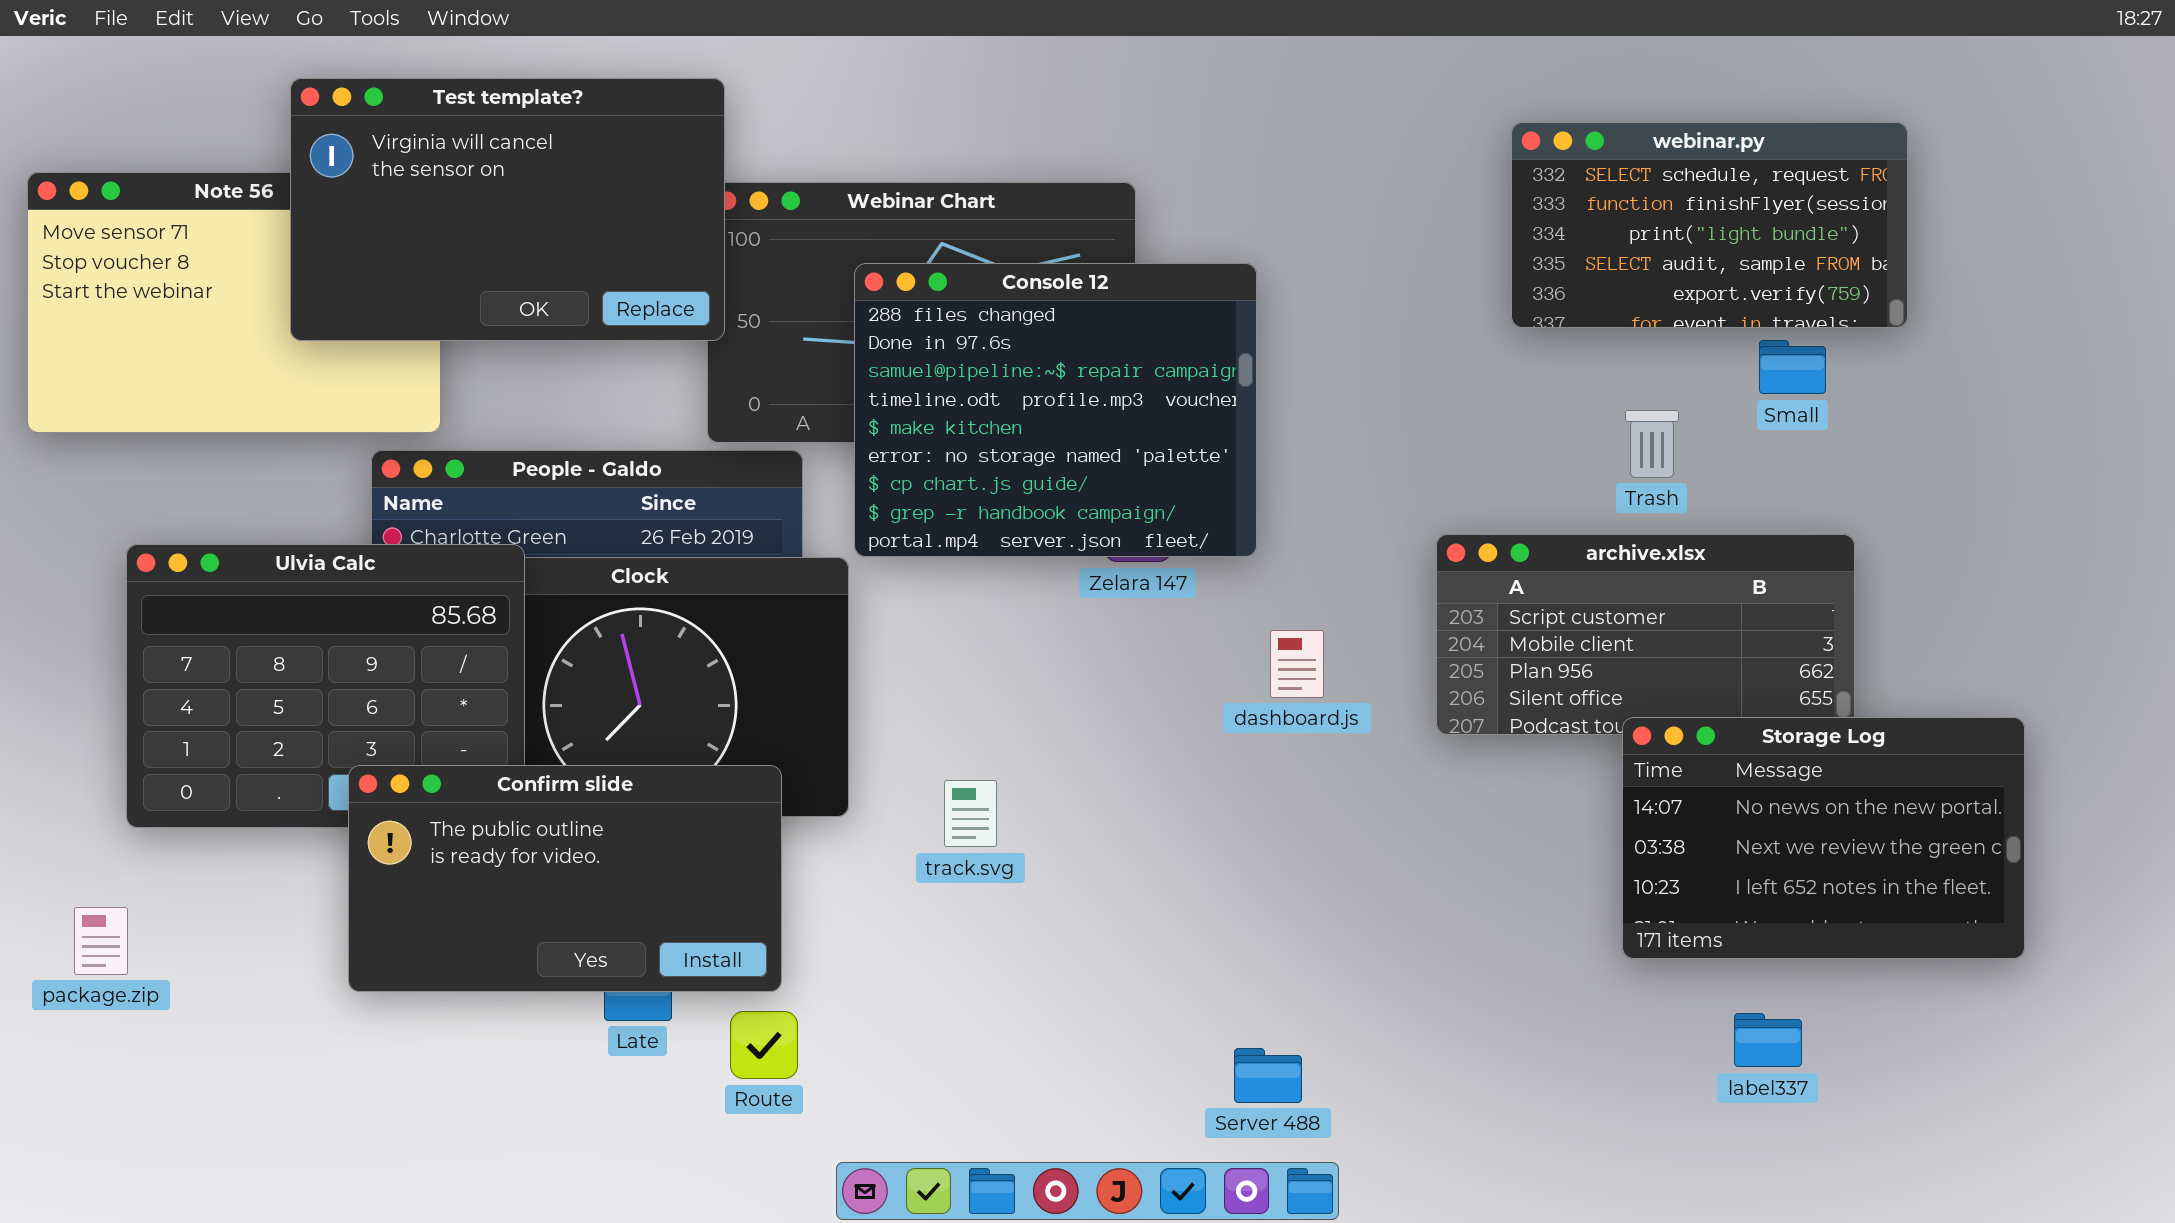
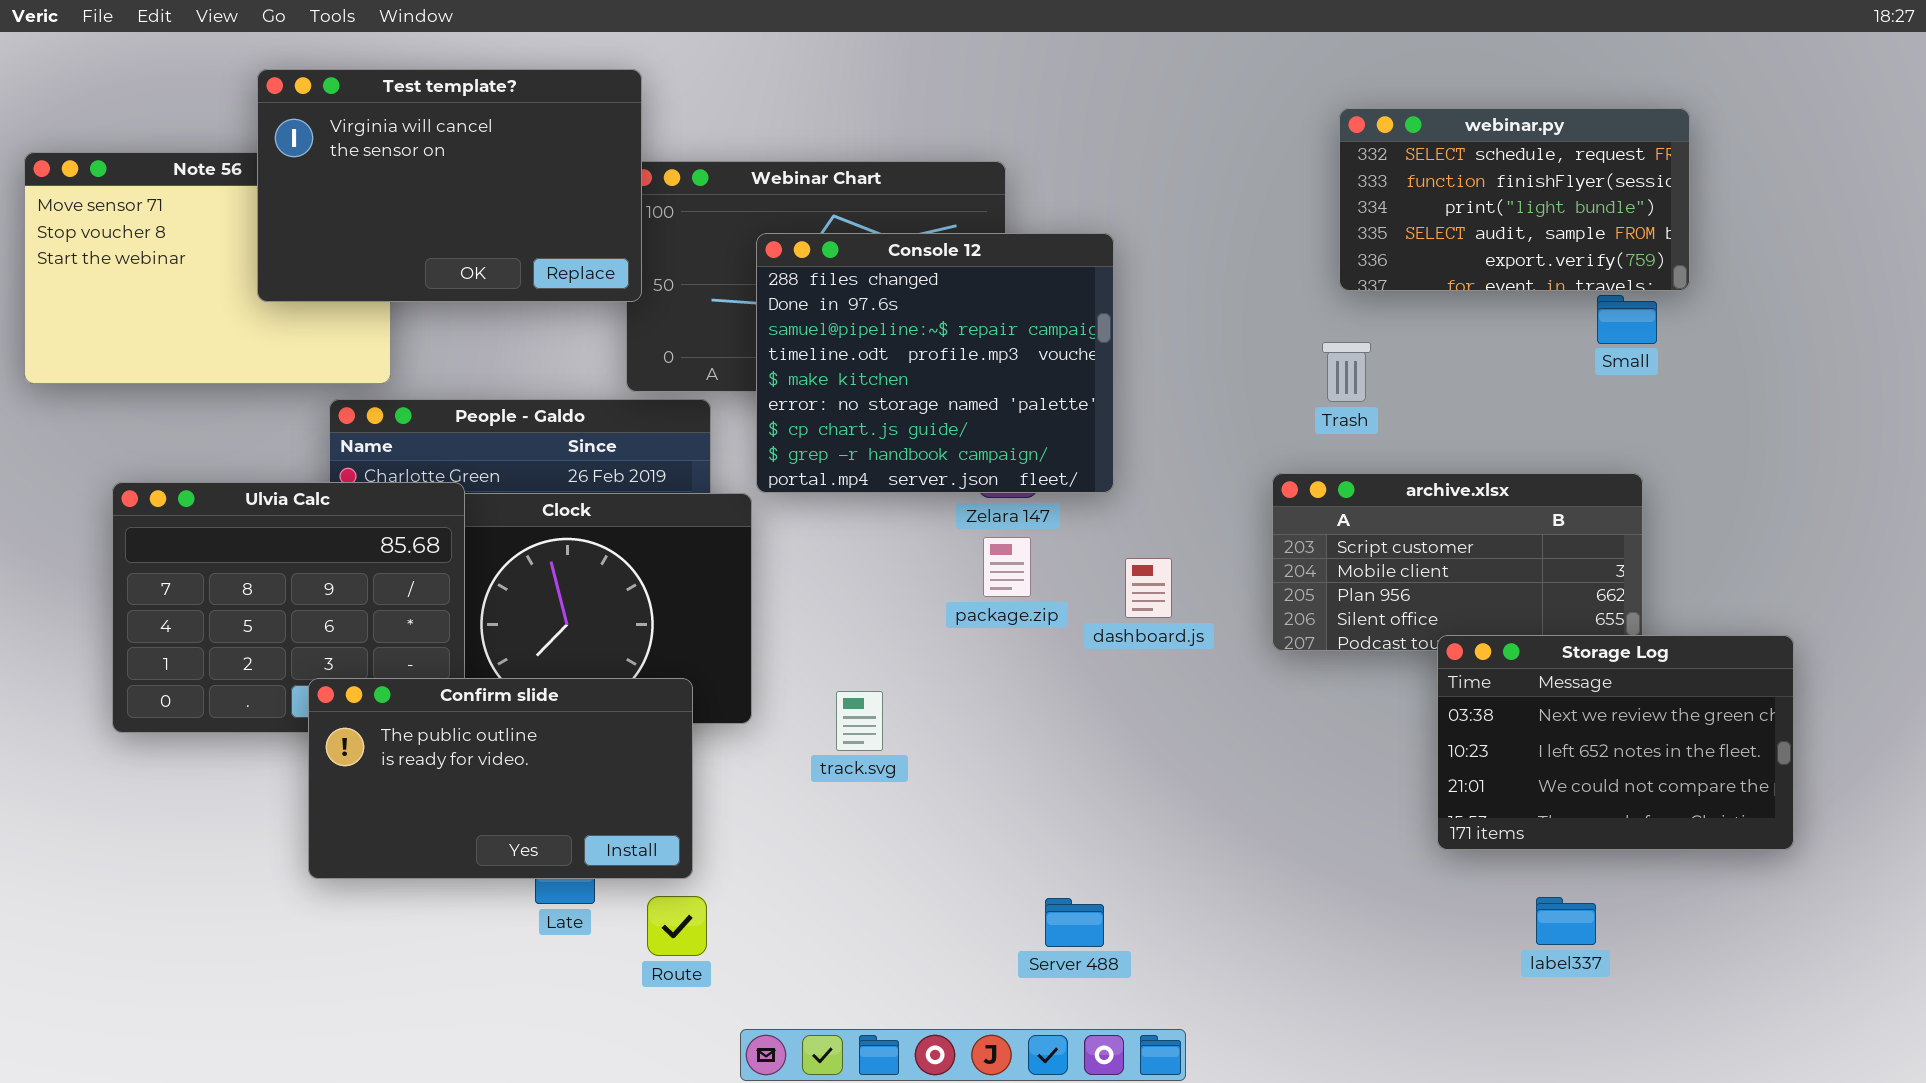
Small: [1759,340,1826,394] -> [1597,295,1657,344], moved
Trash: [1625,410,1679,478] -> [1322,342,1371,402], moved
Storage Log: [1622,717,2025,959] -> [1437,635,1794,850], scrolled down 1 row
package.zip: [74,907,128,975] -> [983,537,1031,597], moved
Server 488: [1234,1048,1302,1103] -> [1045,898,1104,947], moved

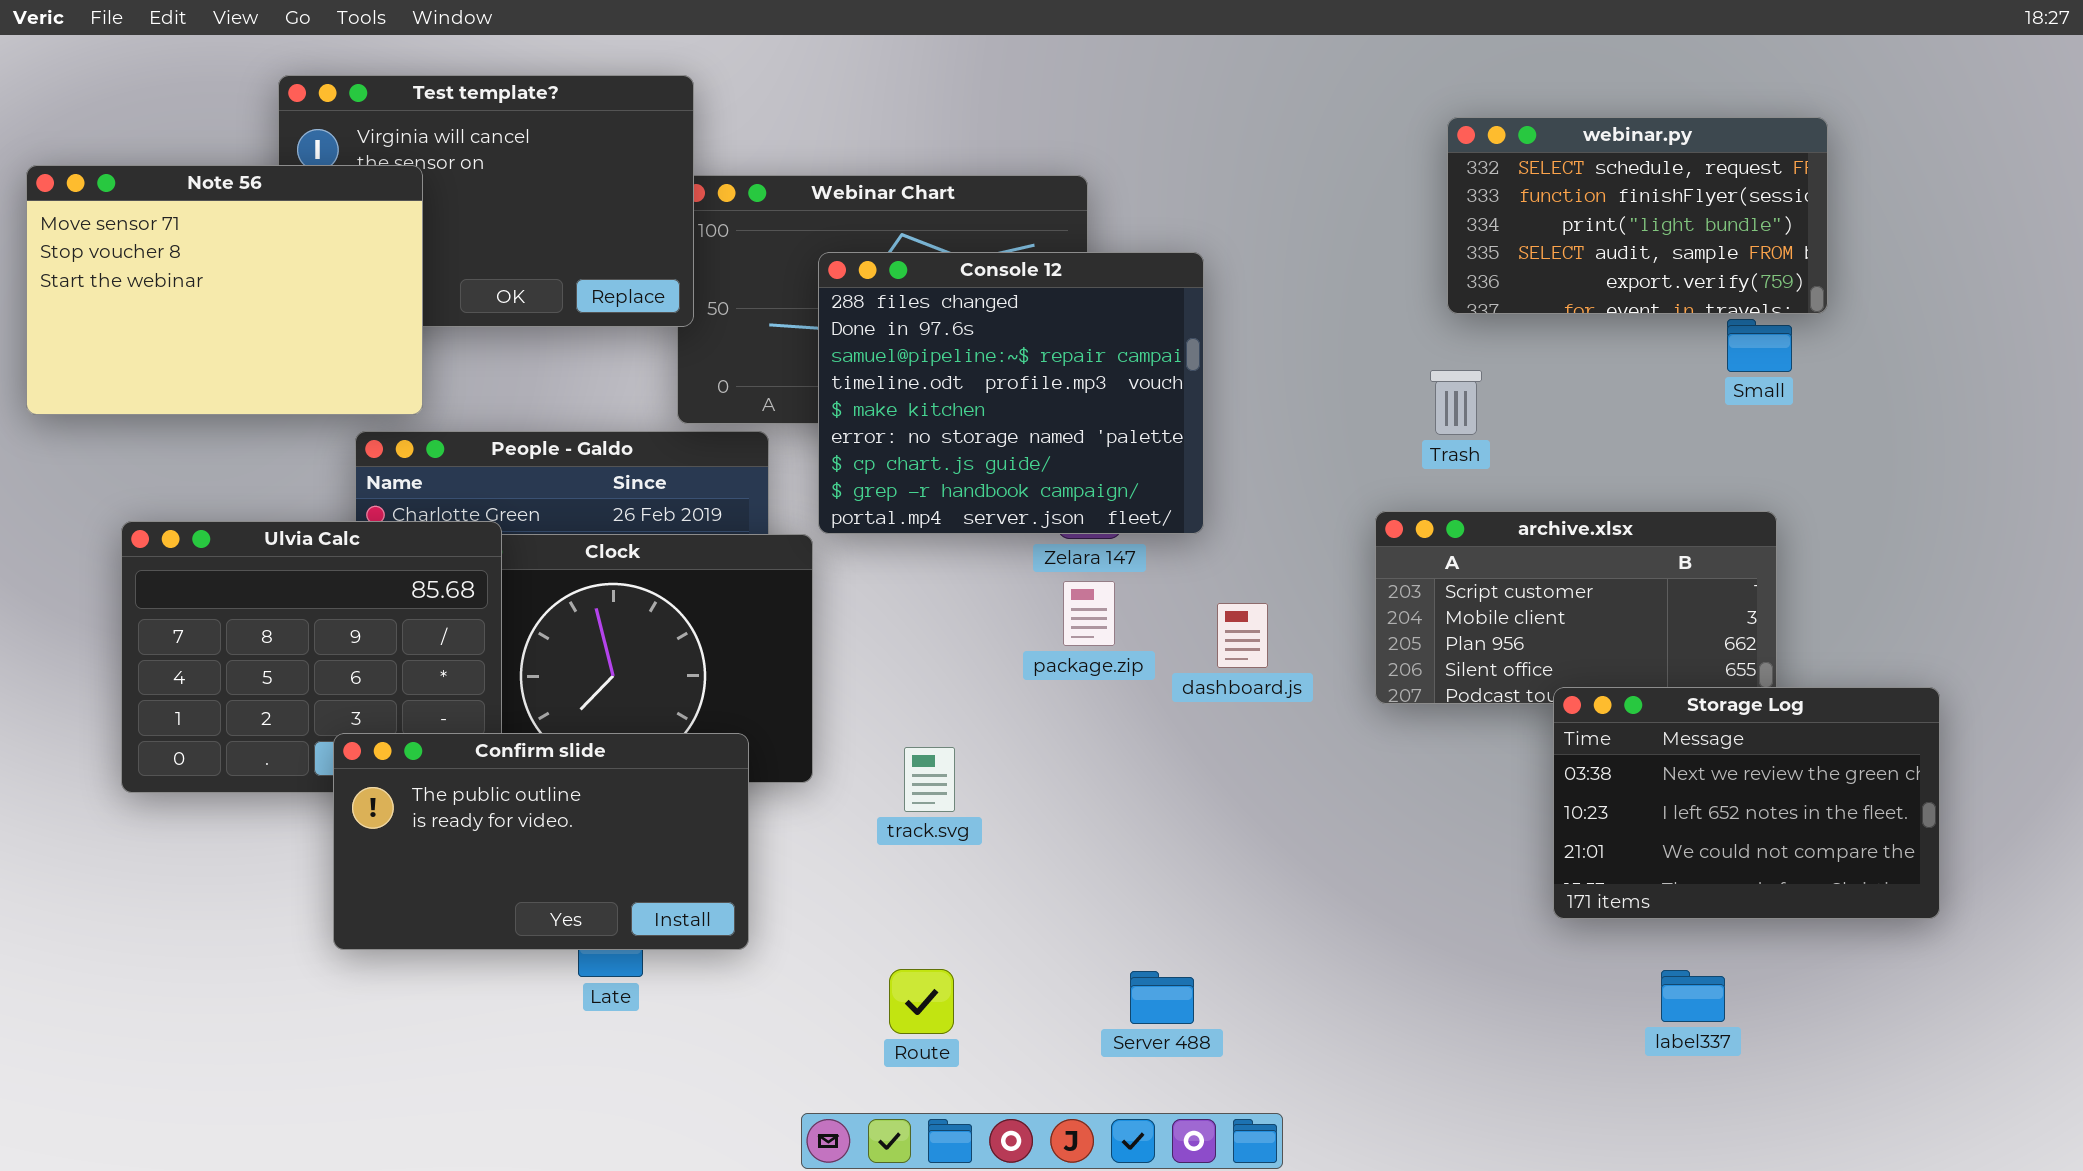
Note 56: [24,152,391,384] -> [26,165,423,415], raised
Route: [647,896,707,956] -> [889,969,954,1034], moved

